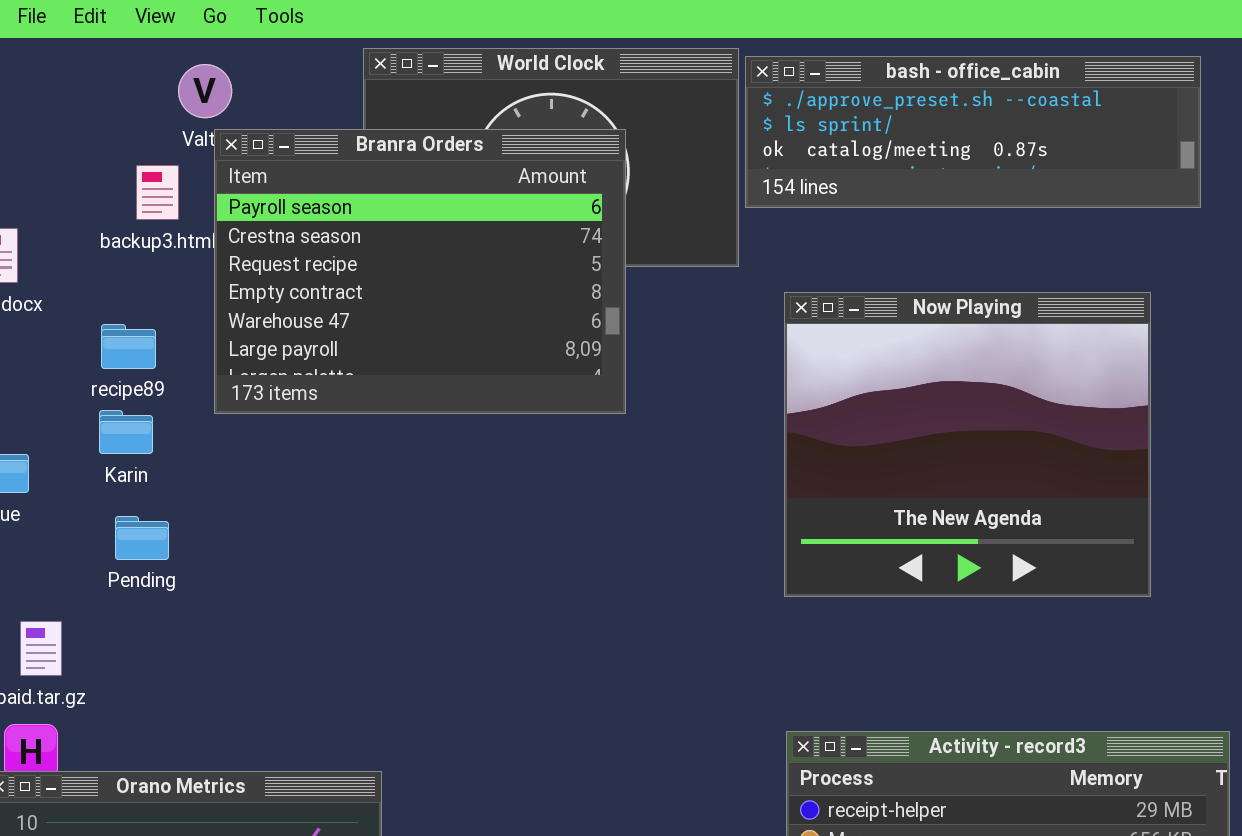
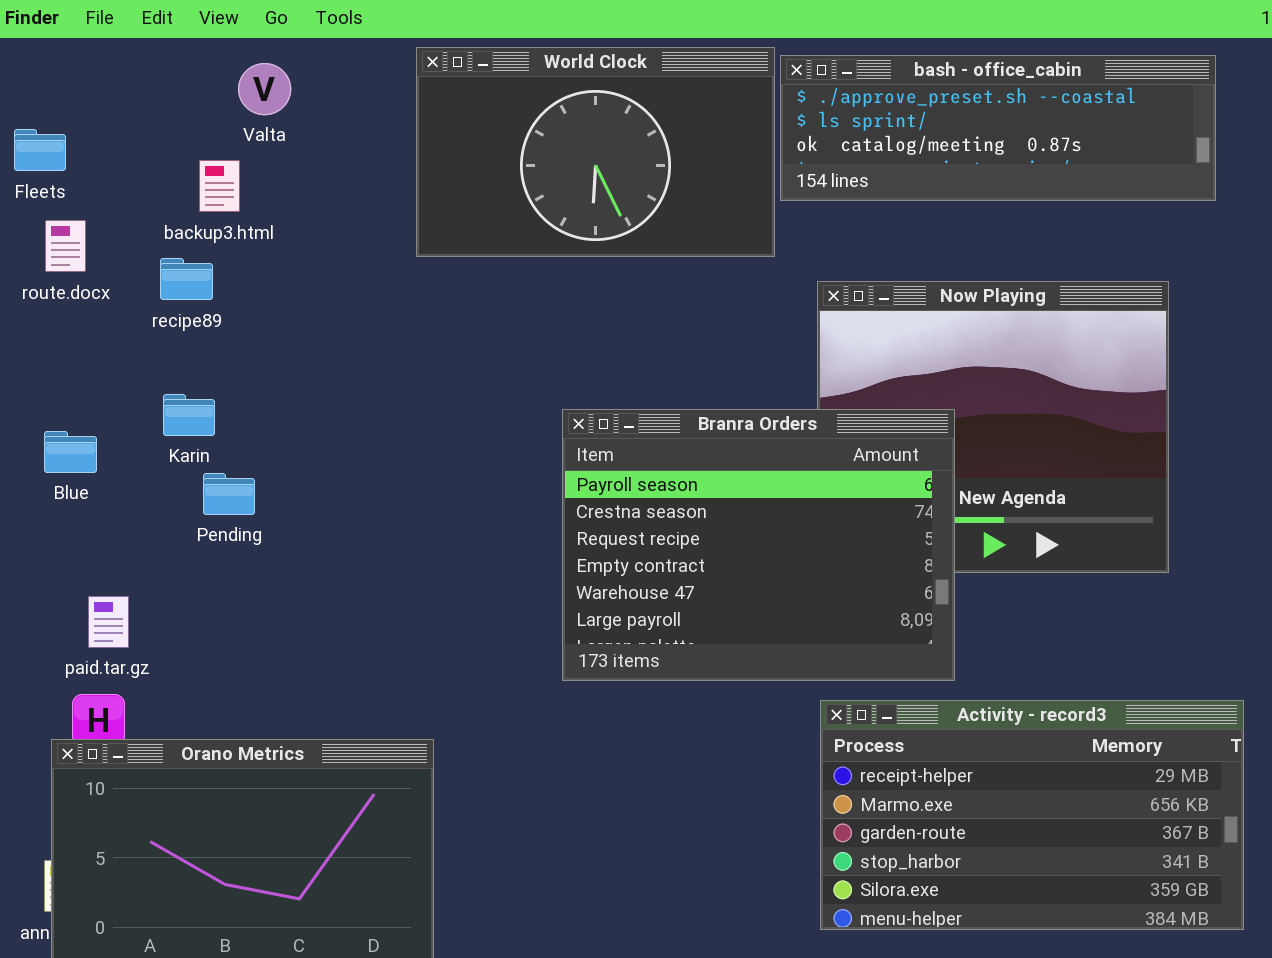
Branra Orders: [214,129,626,414] -> [562,409,955,681], moved
recipe89: [101,324,156,369] -> [160,258,213,300], moved
Pending: [115,516,169,560] -> [203,473,255,515], moved

